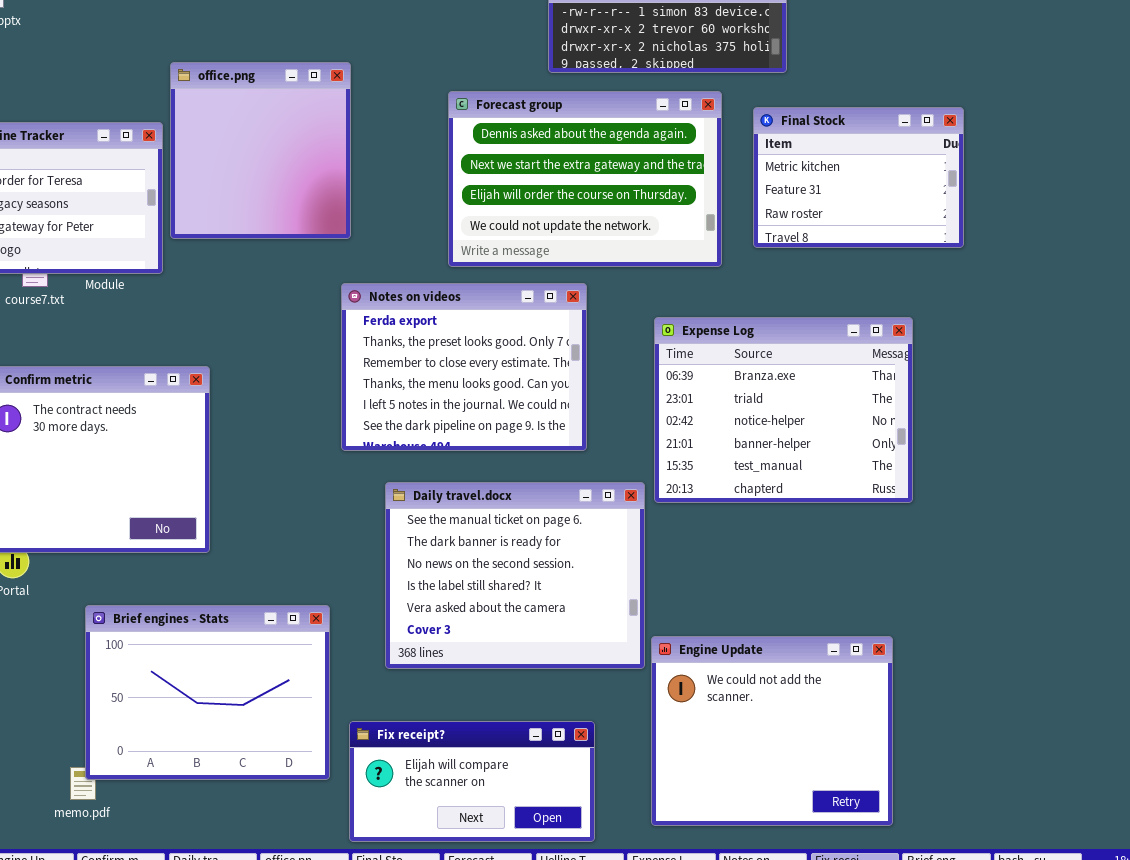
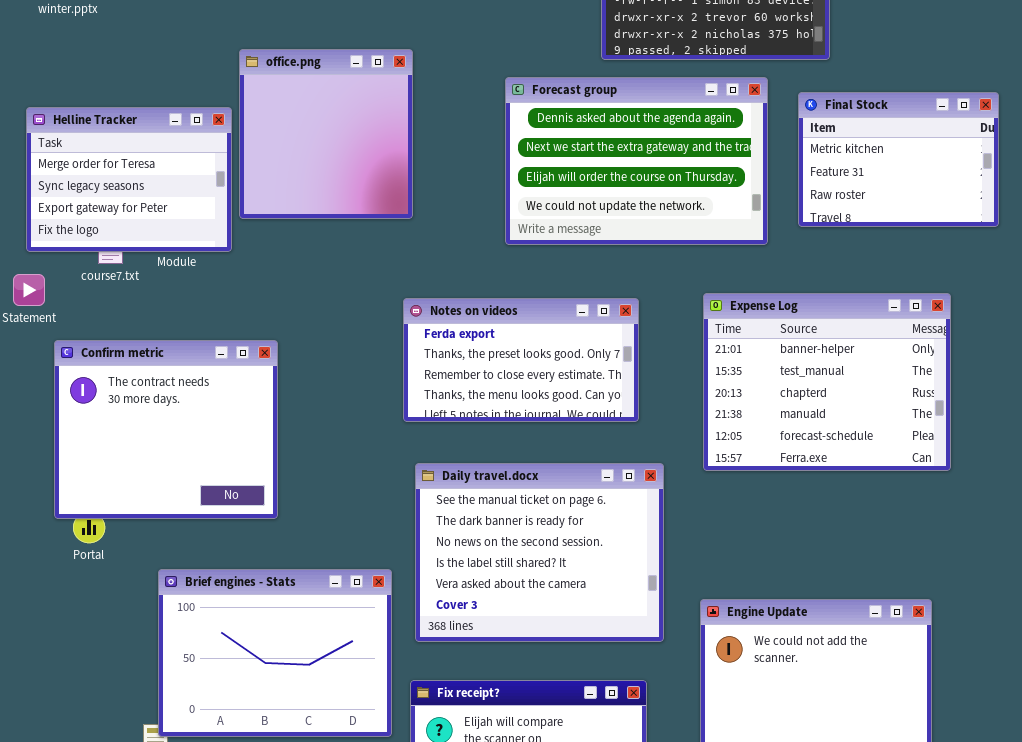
Notes on videos: [341,283,587,451] -> [403,298,639,422], resized
Expense Log: [654,317,913,503] -> [703,293,951,471], scrolled down 3 rows
Daily travel.docx: [385,482,645,669] -> [415,463,664,642], moved

